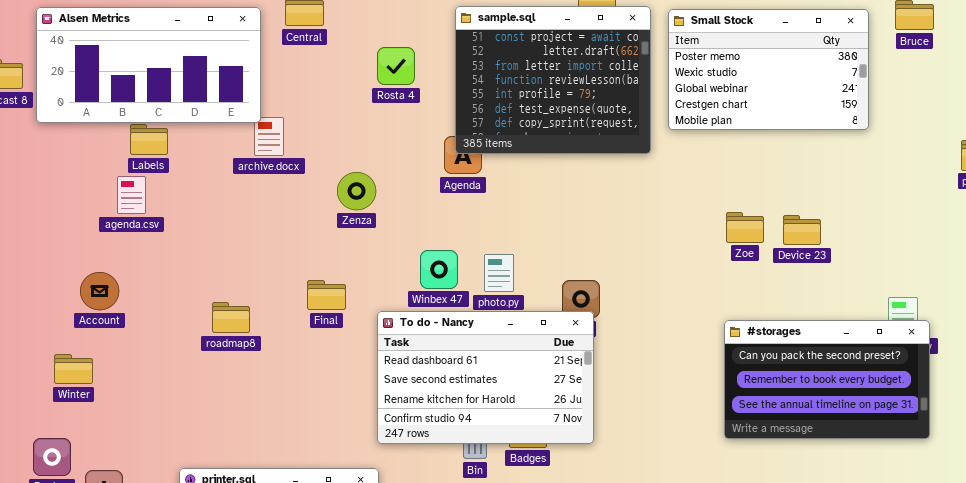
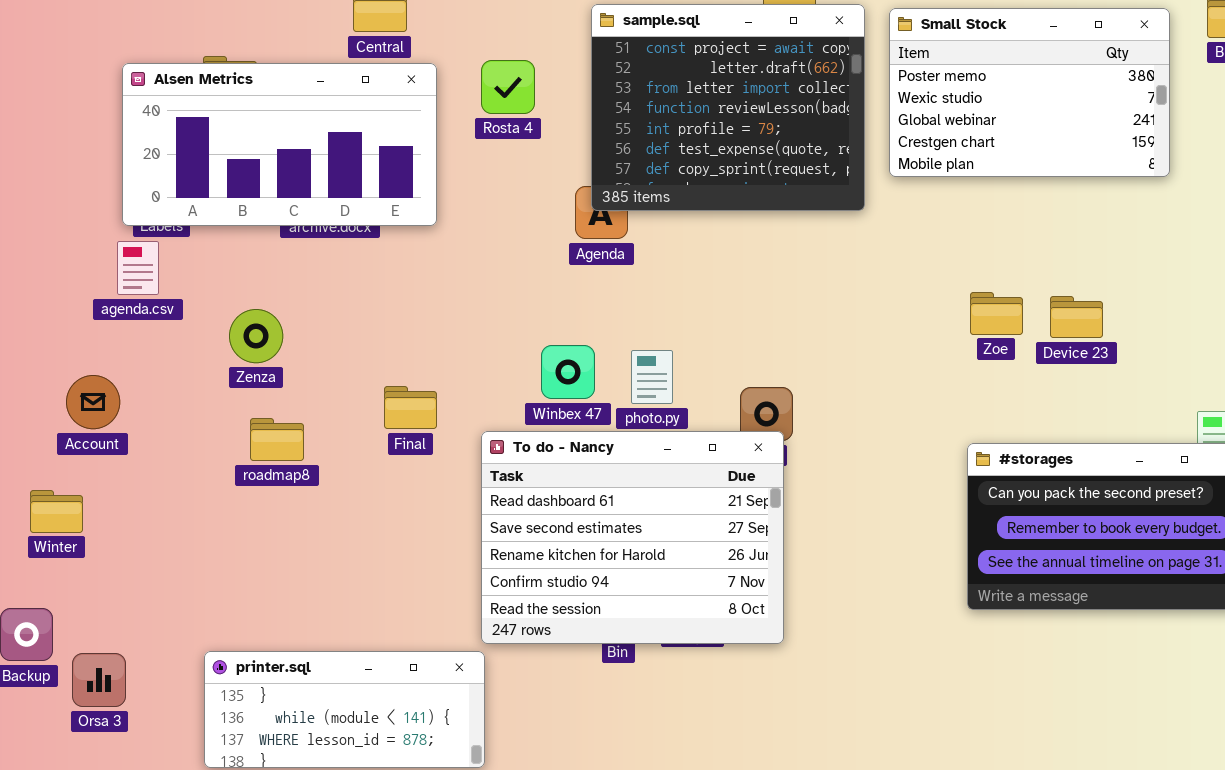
Alsen Metrics: [36,7,261,123] -> [122,63,437,226], moved
Zenza: [337,172,376,210] -> [229,309,283,363], moved
To do - Nancy: [377,311,594,444] -> [481,431,784,644], resized

